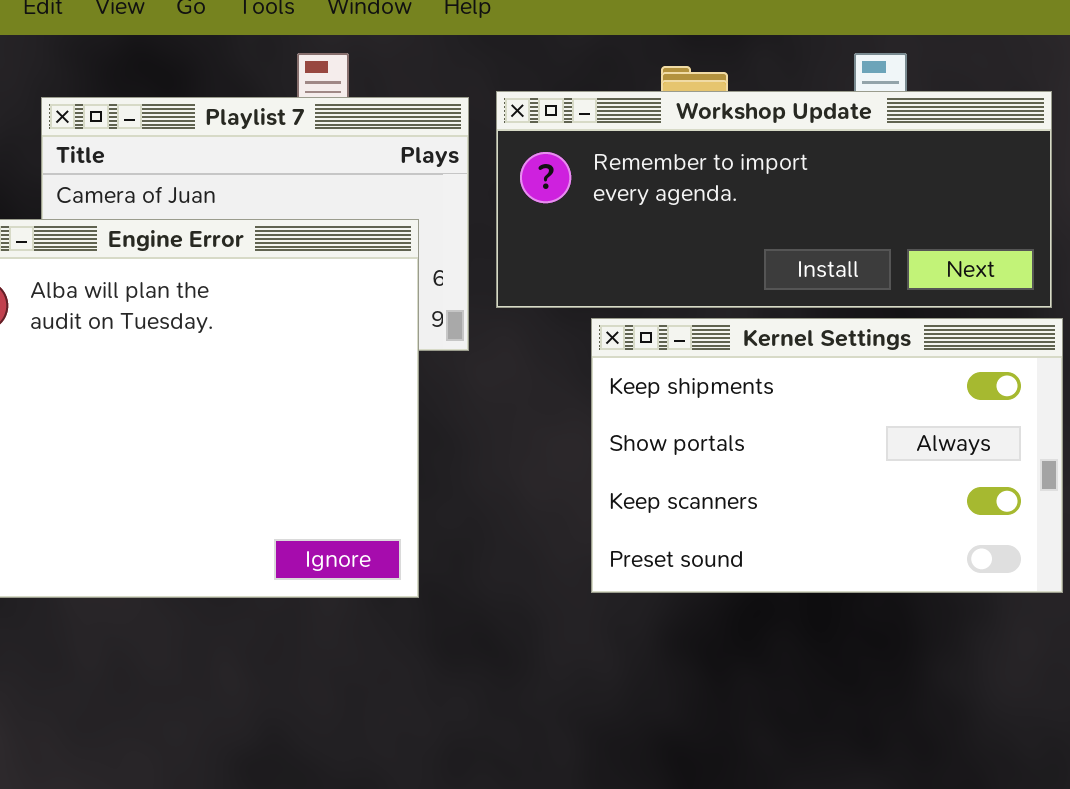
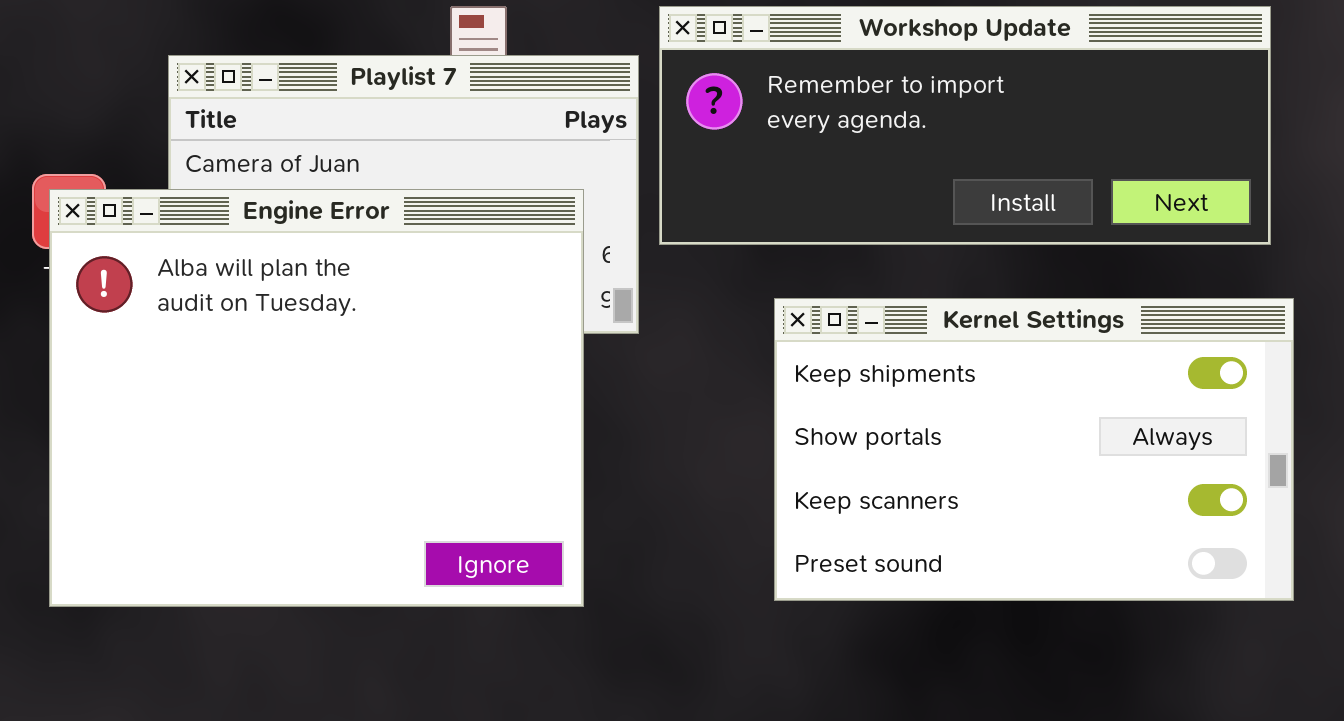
Workshop Update: [496,91,1052,308] -> [659,6,1271,245], moved

